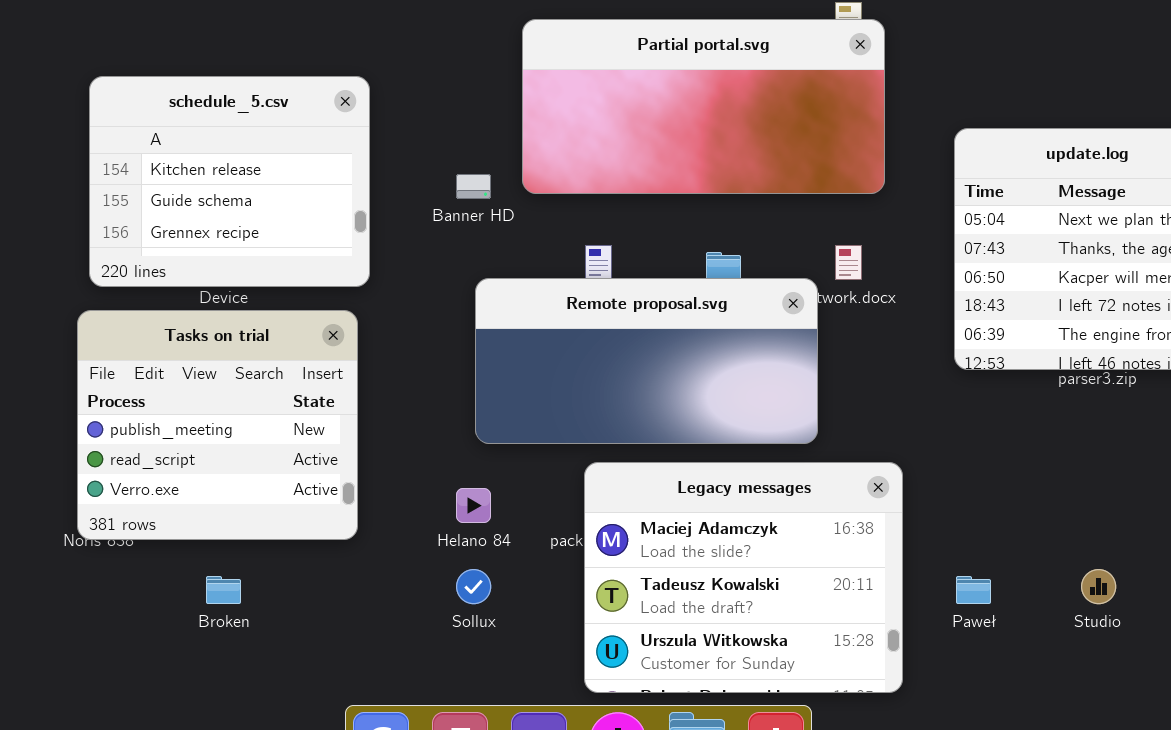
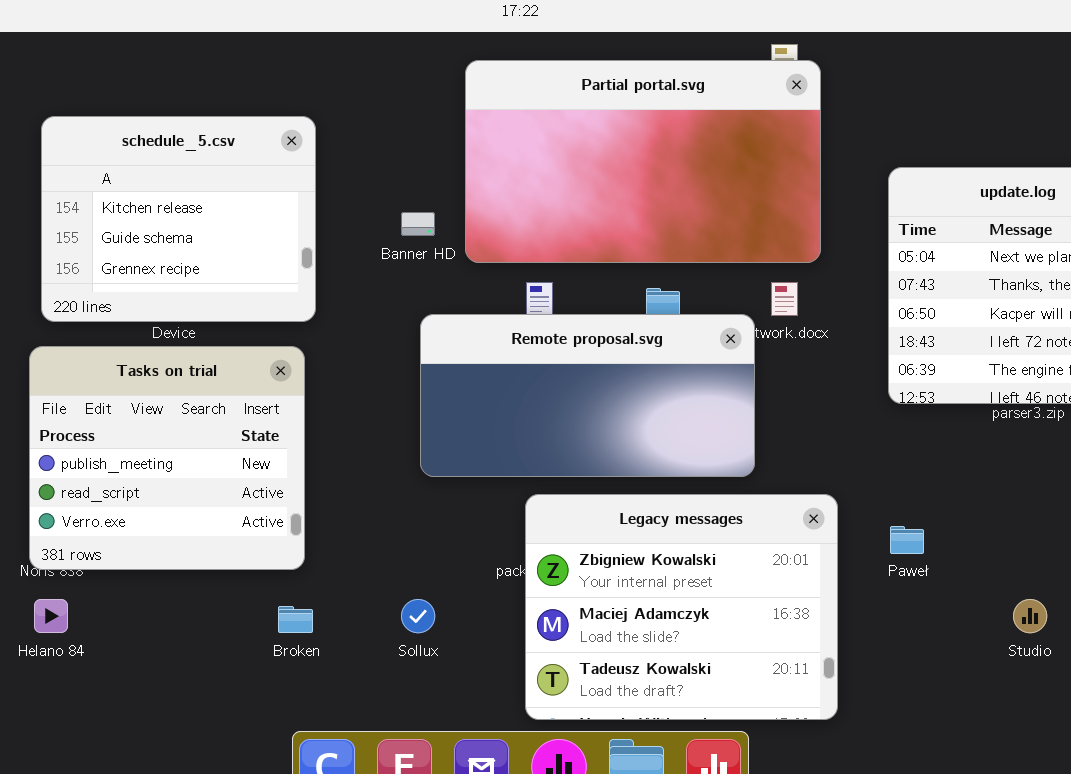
Partial portal.svg: [522,19,885,194] -> [465,60,821,263], resized
Legacy messages: [584,462,903,693] -> [525,494,838,720], scrolled up 1 row
Helano 84: [456,488,491,523] -> [34,599,68,633], moved
Broken: [206,576,241,604] -> [278,606,313,633], moved
Paweł: [956,576,991,604] -> [890,526,924,554], moved

